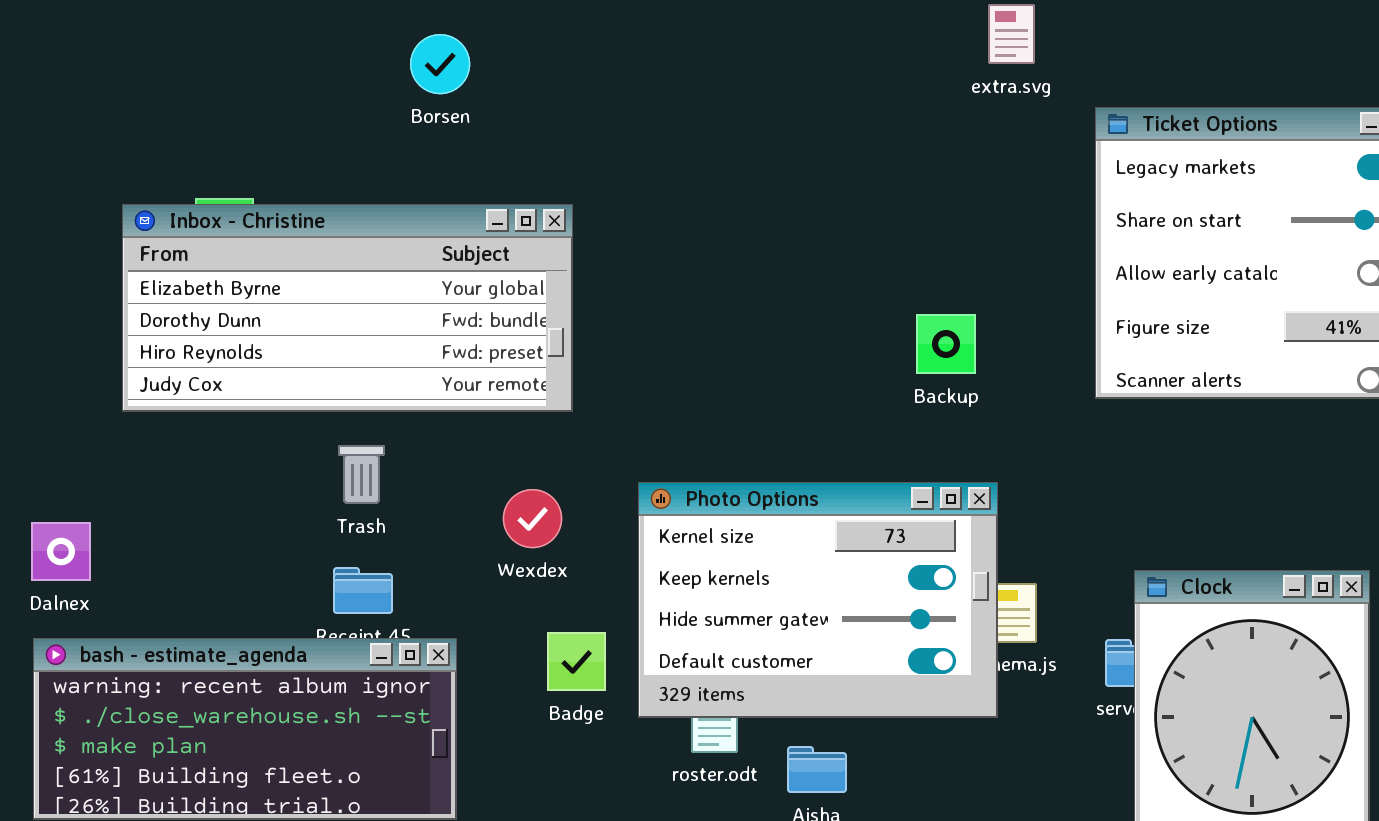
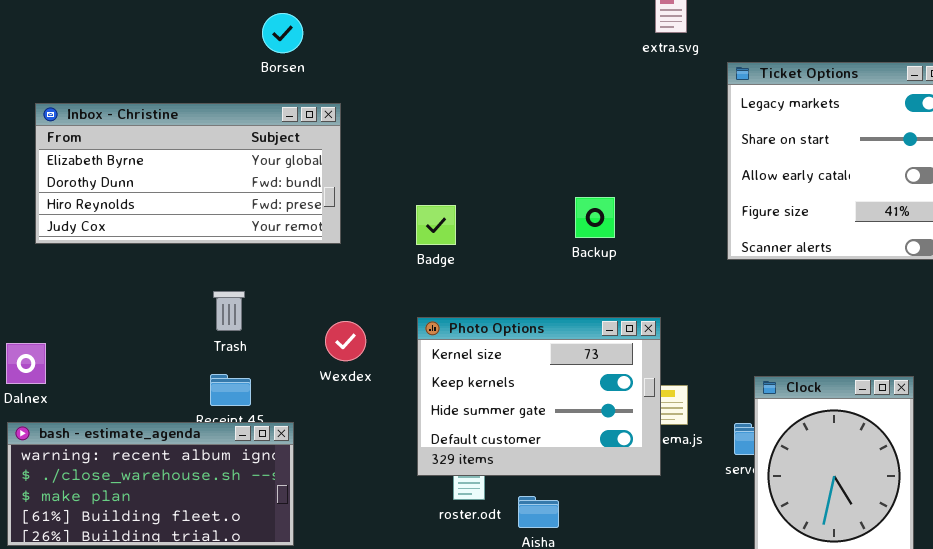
Inbox - Christine: [122,204,573,412] -> [35,103,341,244], moved
Backup: [916,314,976,374] -> [575,197,615,238], moved
Badge: [547,632,606,691] -> [416,205,456,245], moved

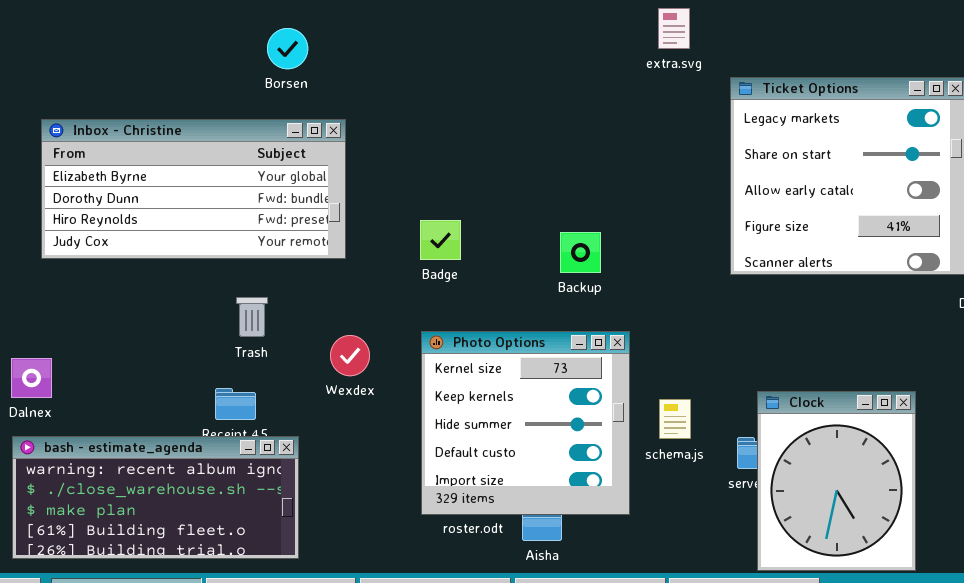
Backup: [575,197,615,238] -> [560,232,601,273], moved
Trash: [213,291,245,331] -> [236,297,268,337], moved
Photo Options: [417,317,661,476] -> [421,331,630,515], resized

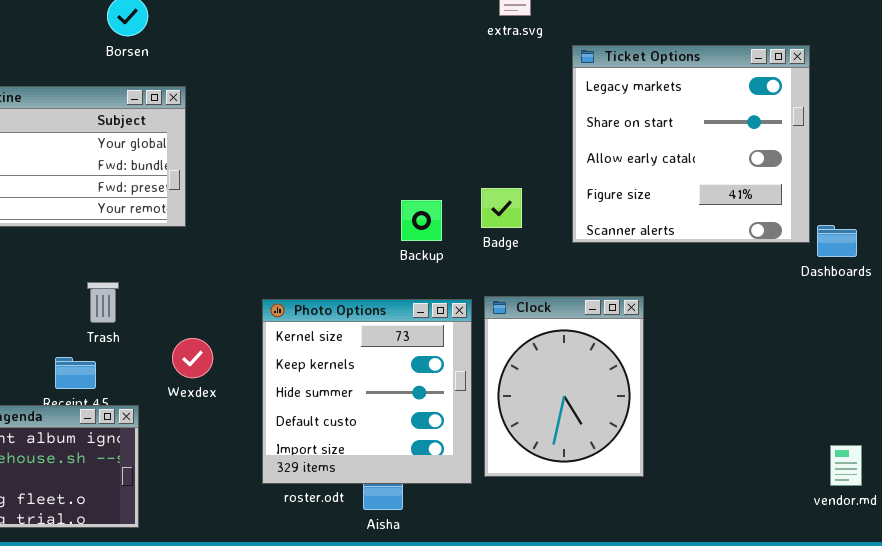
Badge: [420,220,461,260] -> [481,188,522,228], moved
Trash: [236,297,268,337] -> [87,282,119,323], moved
Wexdex: [330,335,370,376] -> [172,338,213,378], moved
Clock: [757,391,916,571] -> [484,296,644,477], moved

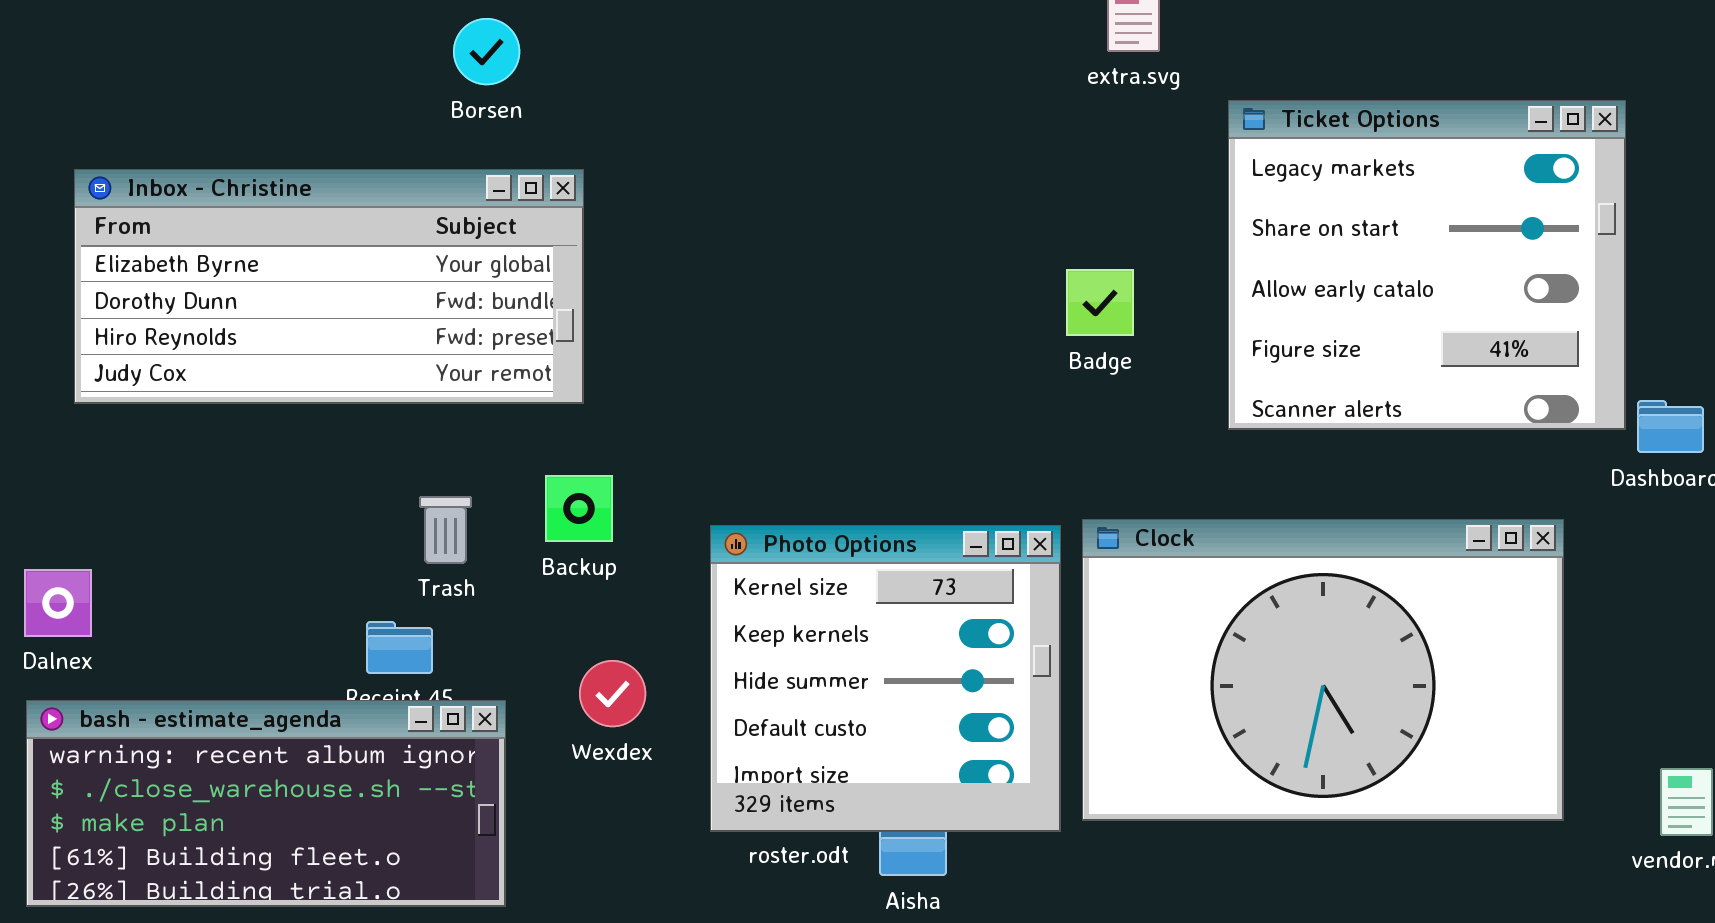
Badge: [481,188,522,228] -> [1066,269,1134,336], moved
Backup: [401,200,442,241] -> [545,475,613,542], moved
Clock: [484,296,644,477] -> [1082,519,1564,821], resized
Wexdex: [172,338,213,378] -> [579,660,646,727], moved

